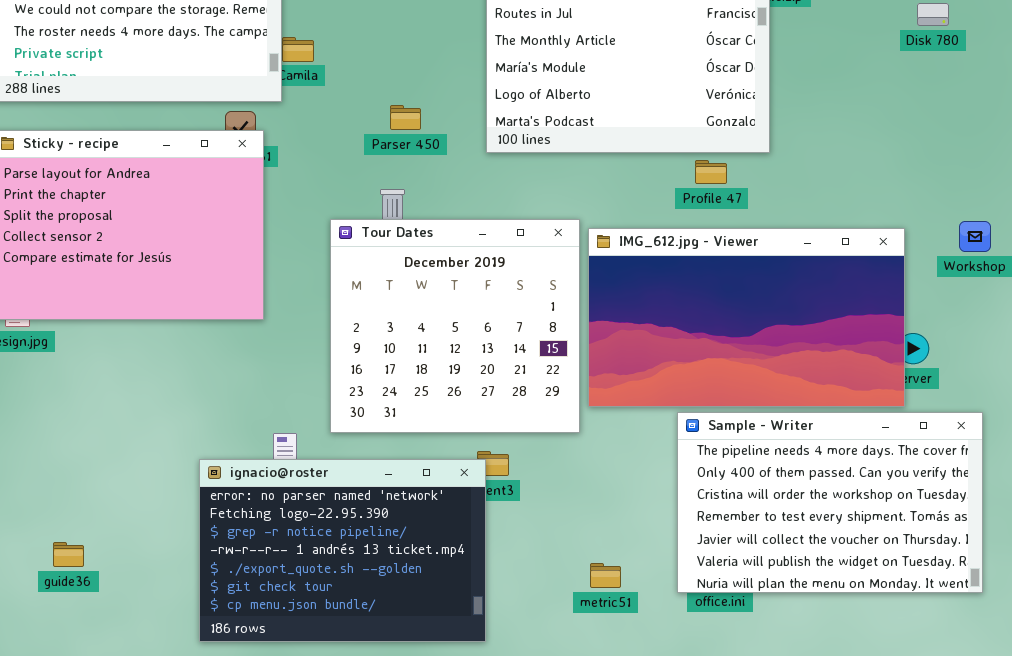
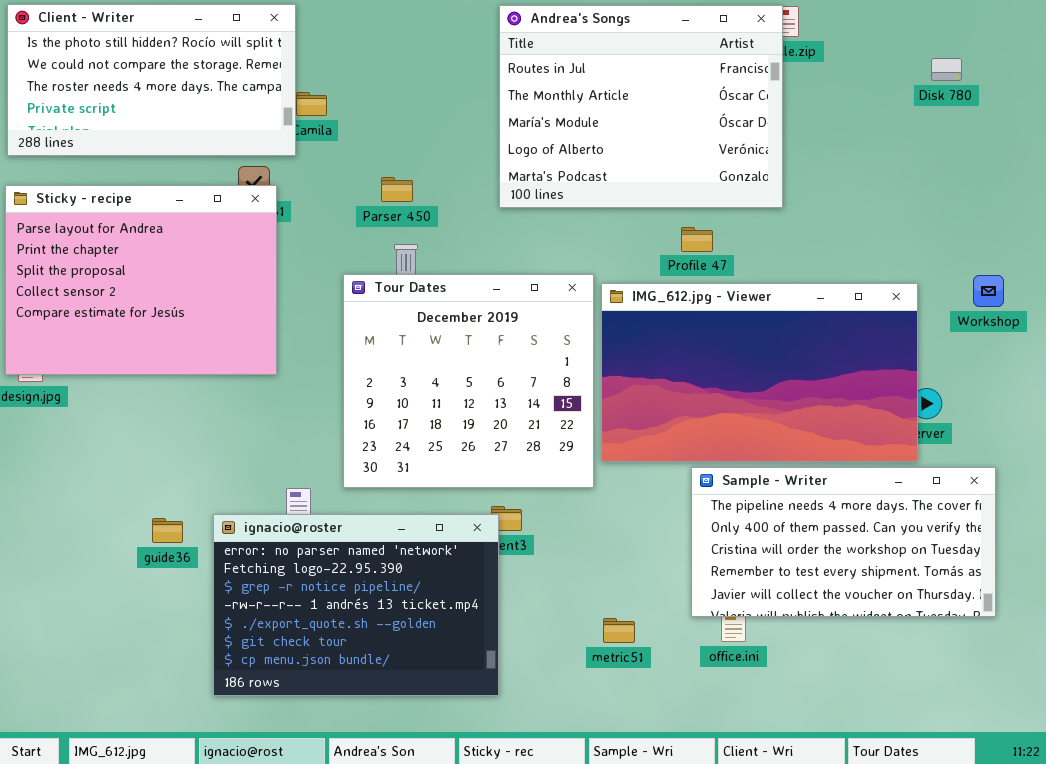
Parser 450: [390,105,421,130] -> [381,177,413,202], moved
Profile 47: [695,160,727,184] -> [681,227,713,252], moved
Sample - Writer: [677,412,983,593] -> [691,467,996,617], resized
guide36: [53,542,84,567] -> [152,518,183,543], moved

